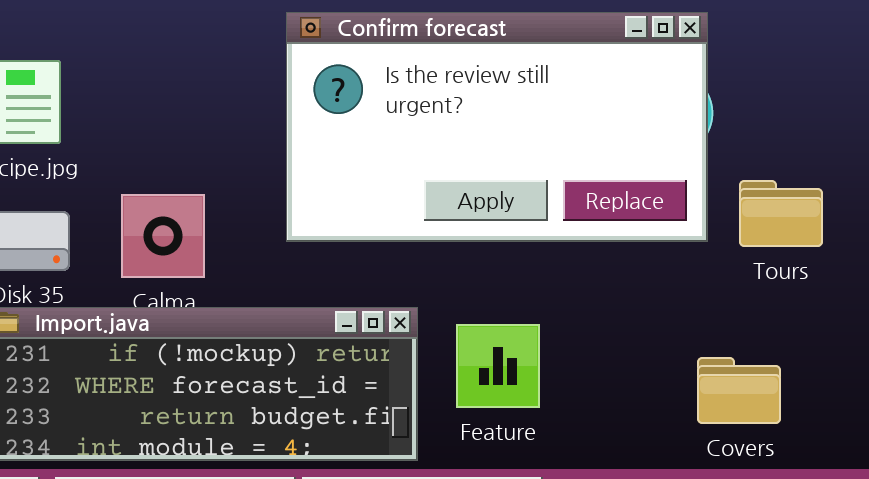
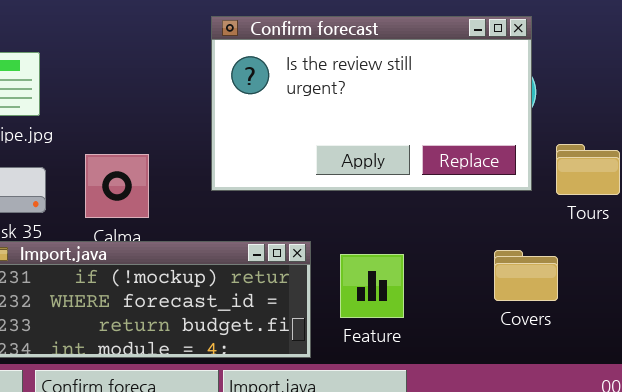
Covers: [697,357,781,424] -> [494,250,558,301], moved

